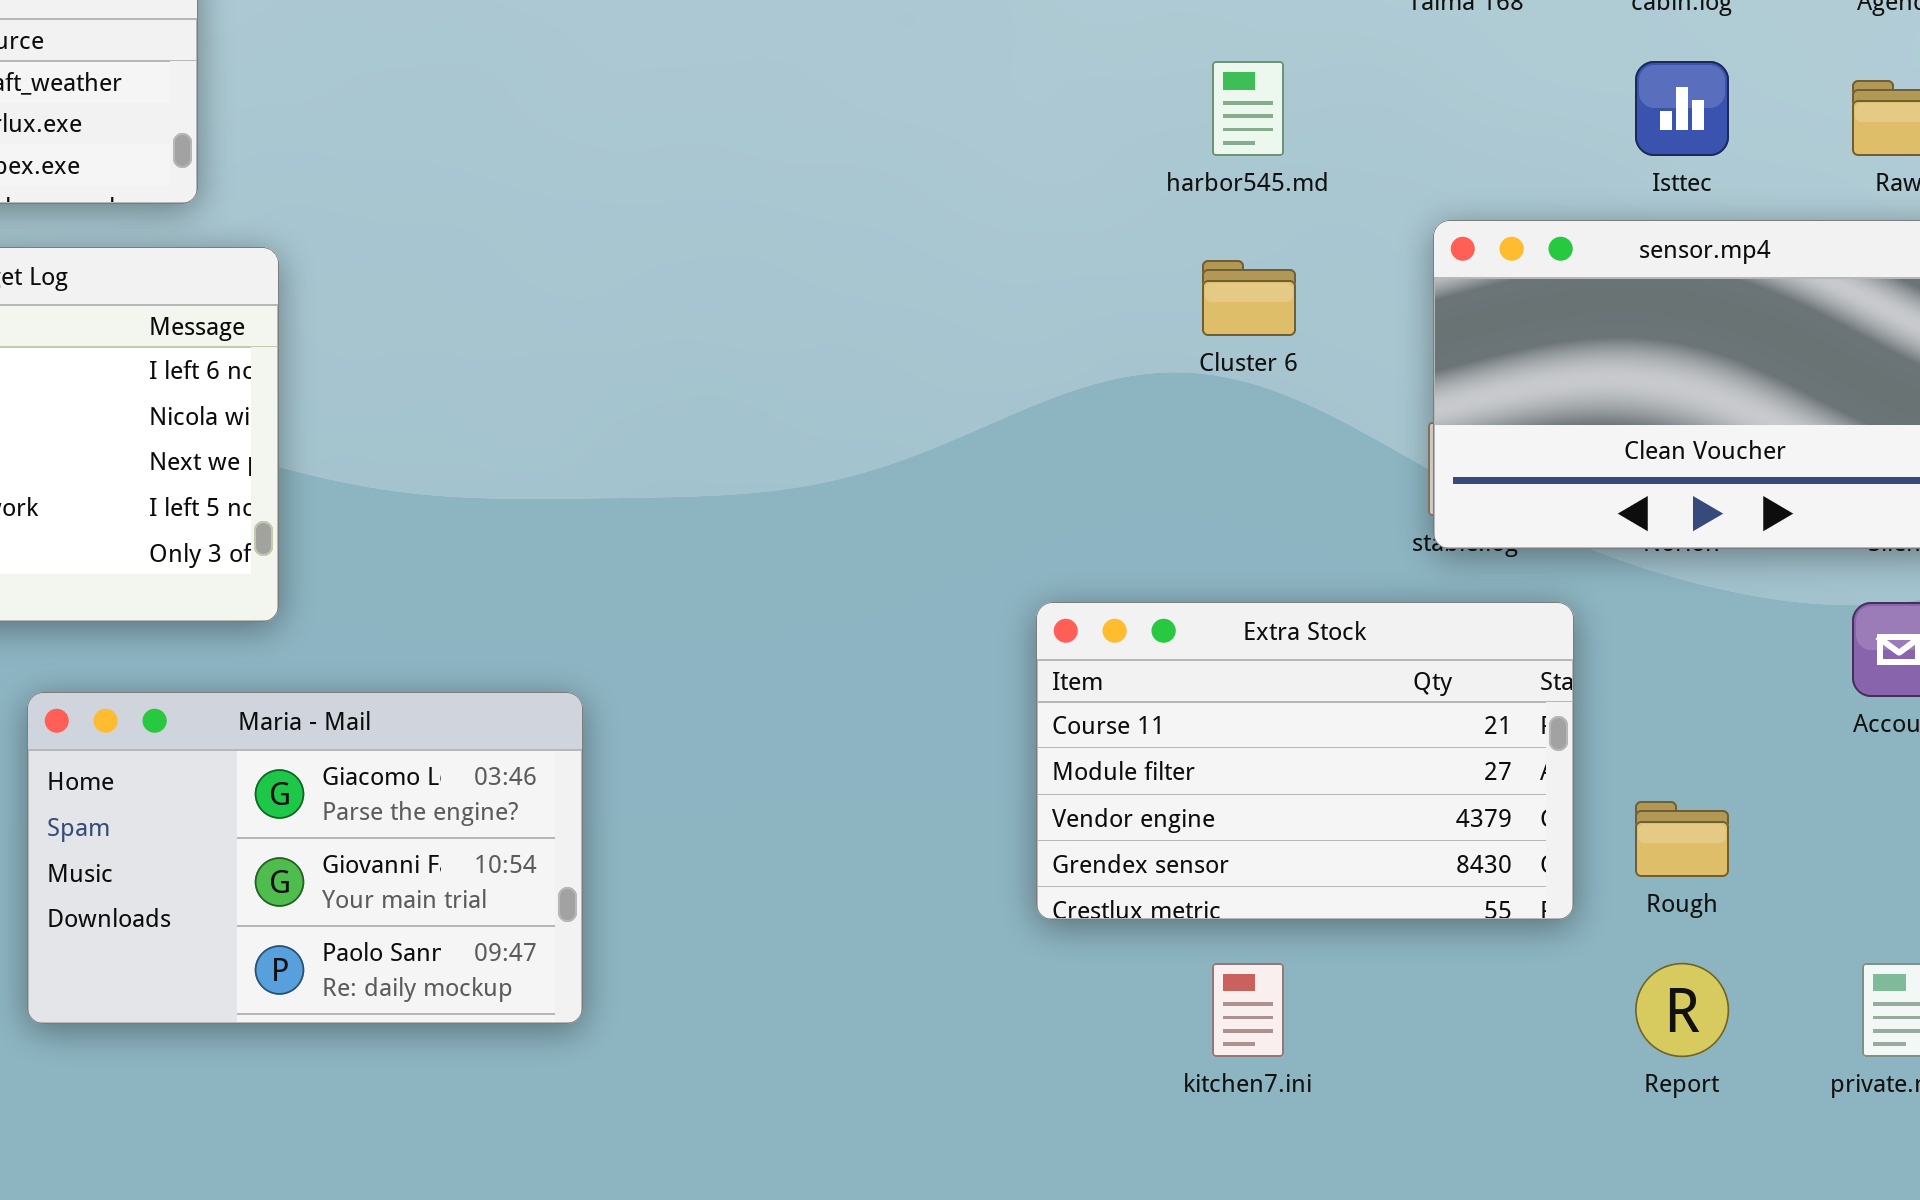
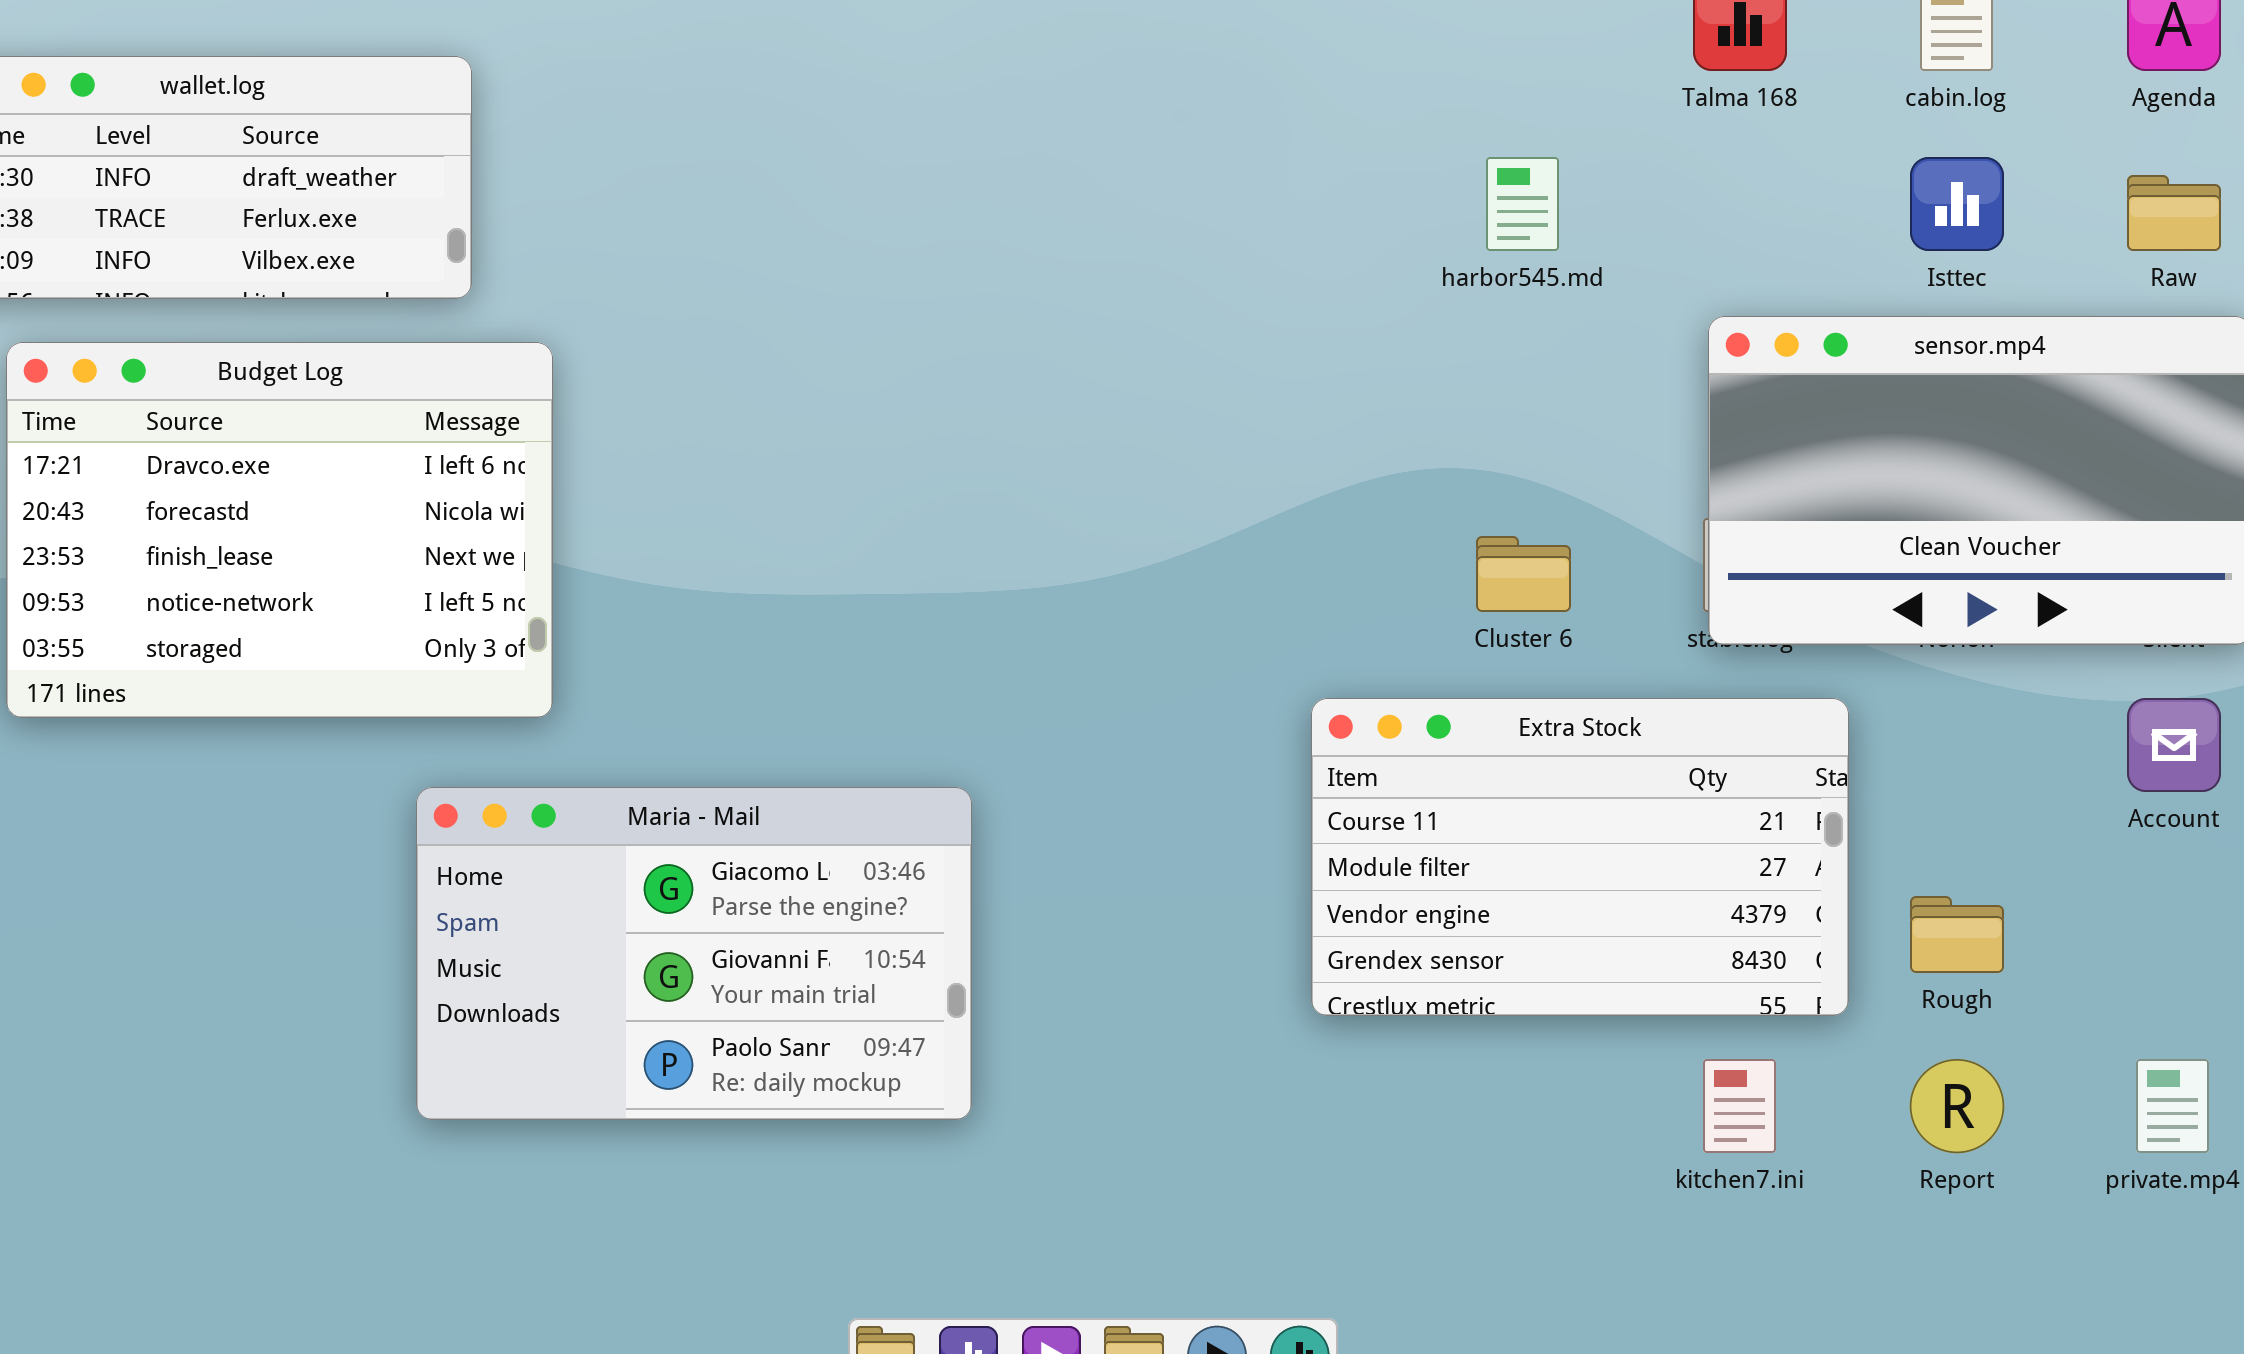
Cluster 6: [1202,260,1296,336] -> [1476,536,1571,612], moved
Maria - Mail: [27,692,583,1024] -> [416,787,972,1120], moved
kitchen7.ini: [1212,963,1284,1057] -> [1703,1059,1776,1153], moved

